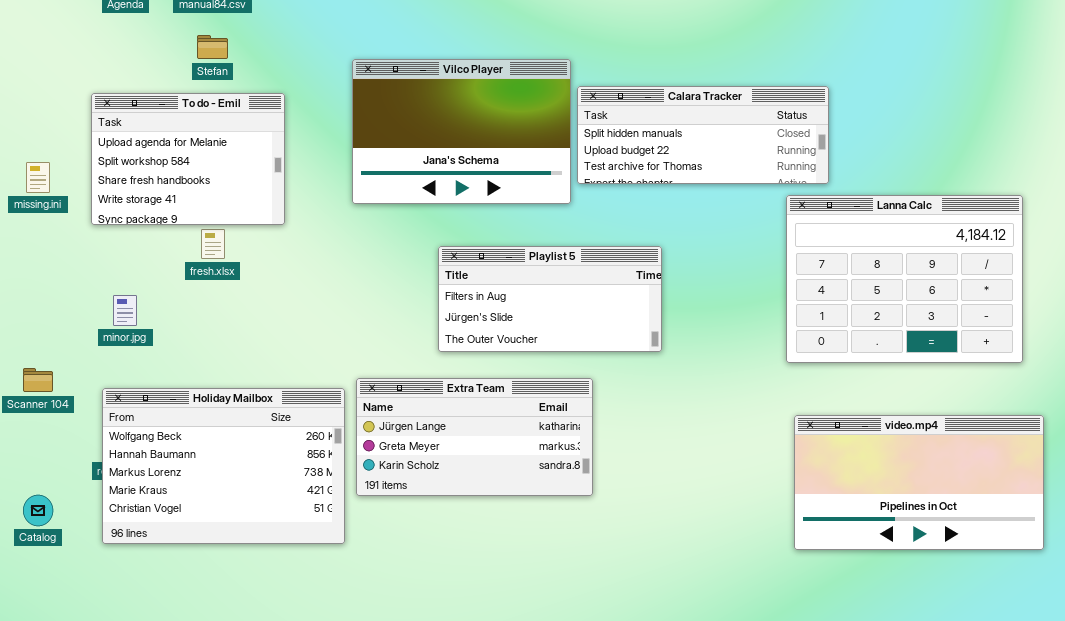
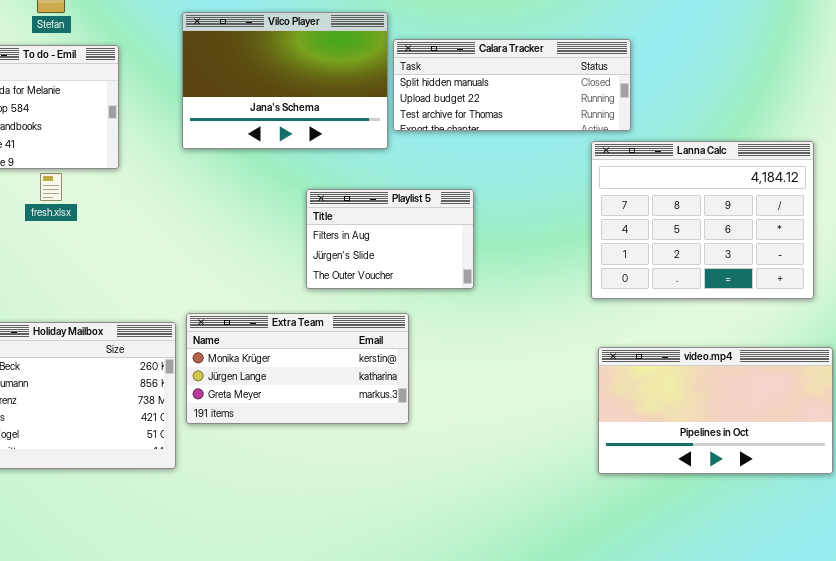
Playlist 5: [438,246,662,352] -> [306,189,474,289], resized
Extra Team: [356,378,593,496] -> [186,313,409,424], scrolled up 1 row

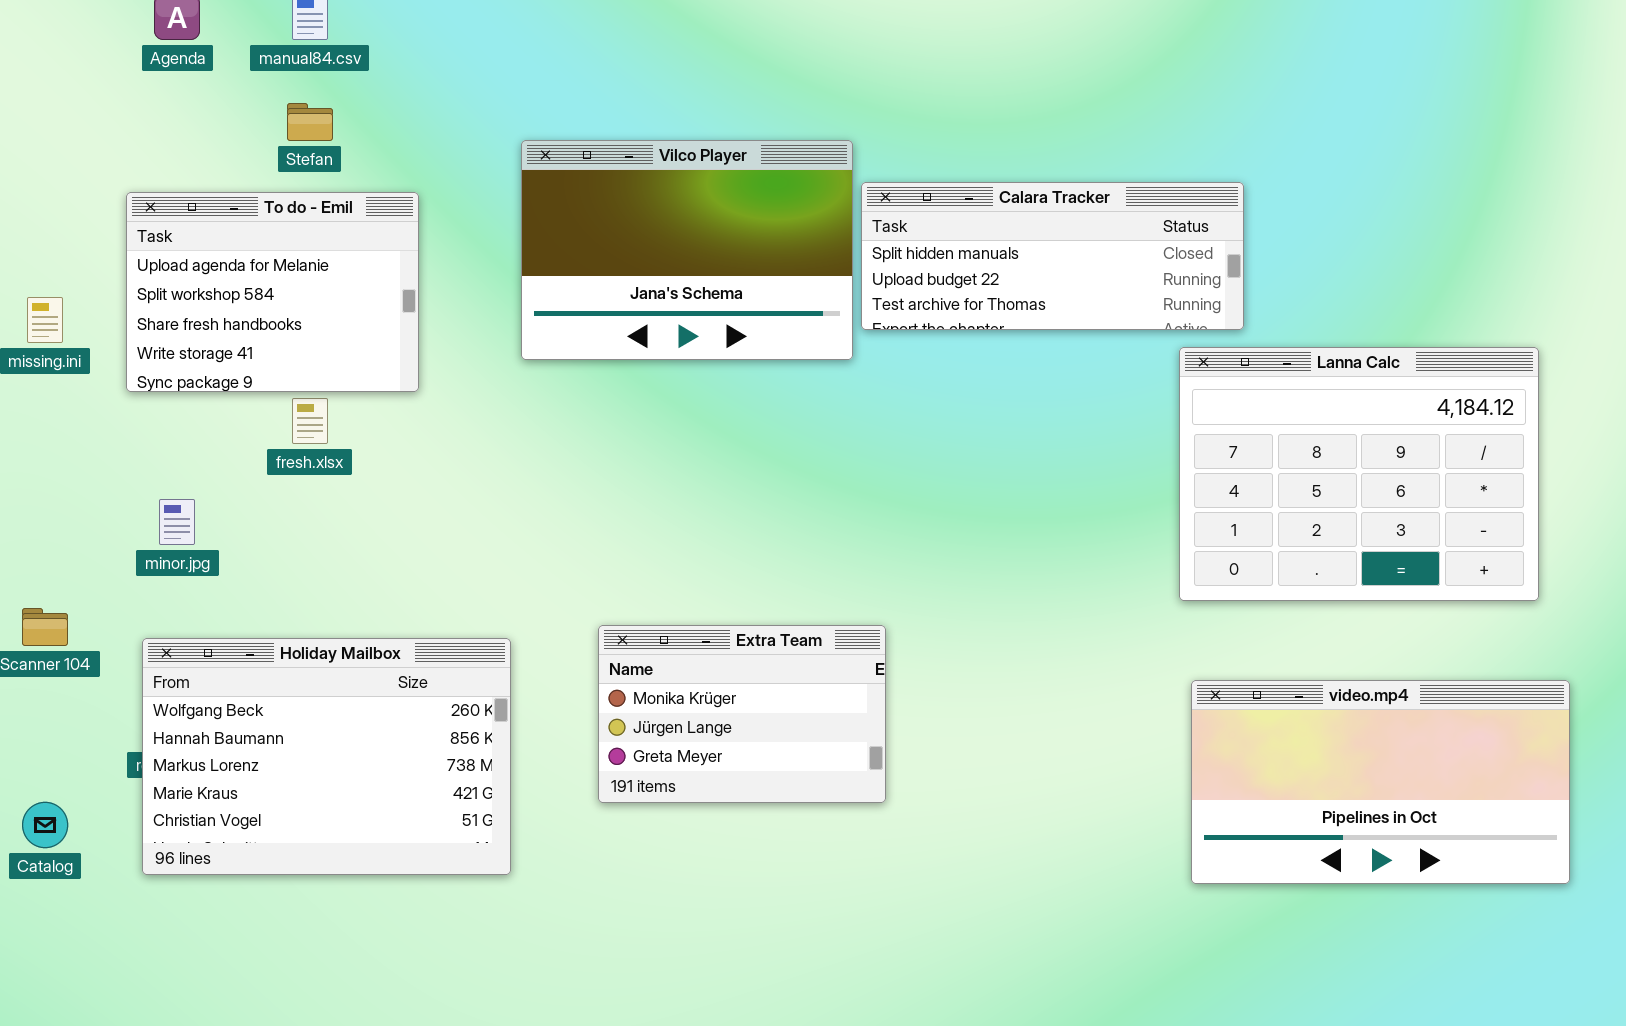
Playlist 5: [306,189,474,289] -> none, closed
Extra Team: [186,313,409,424] -> [598,625,886,803], resized

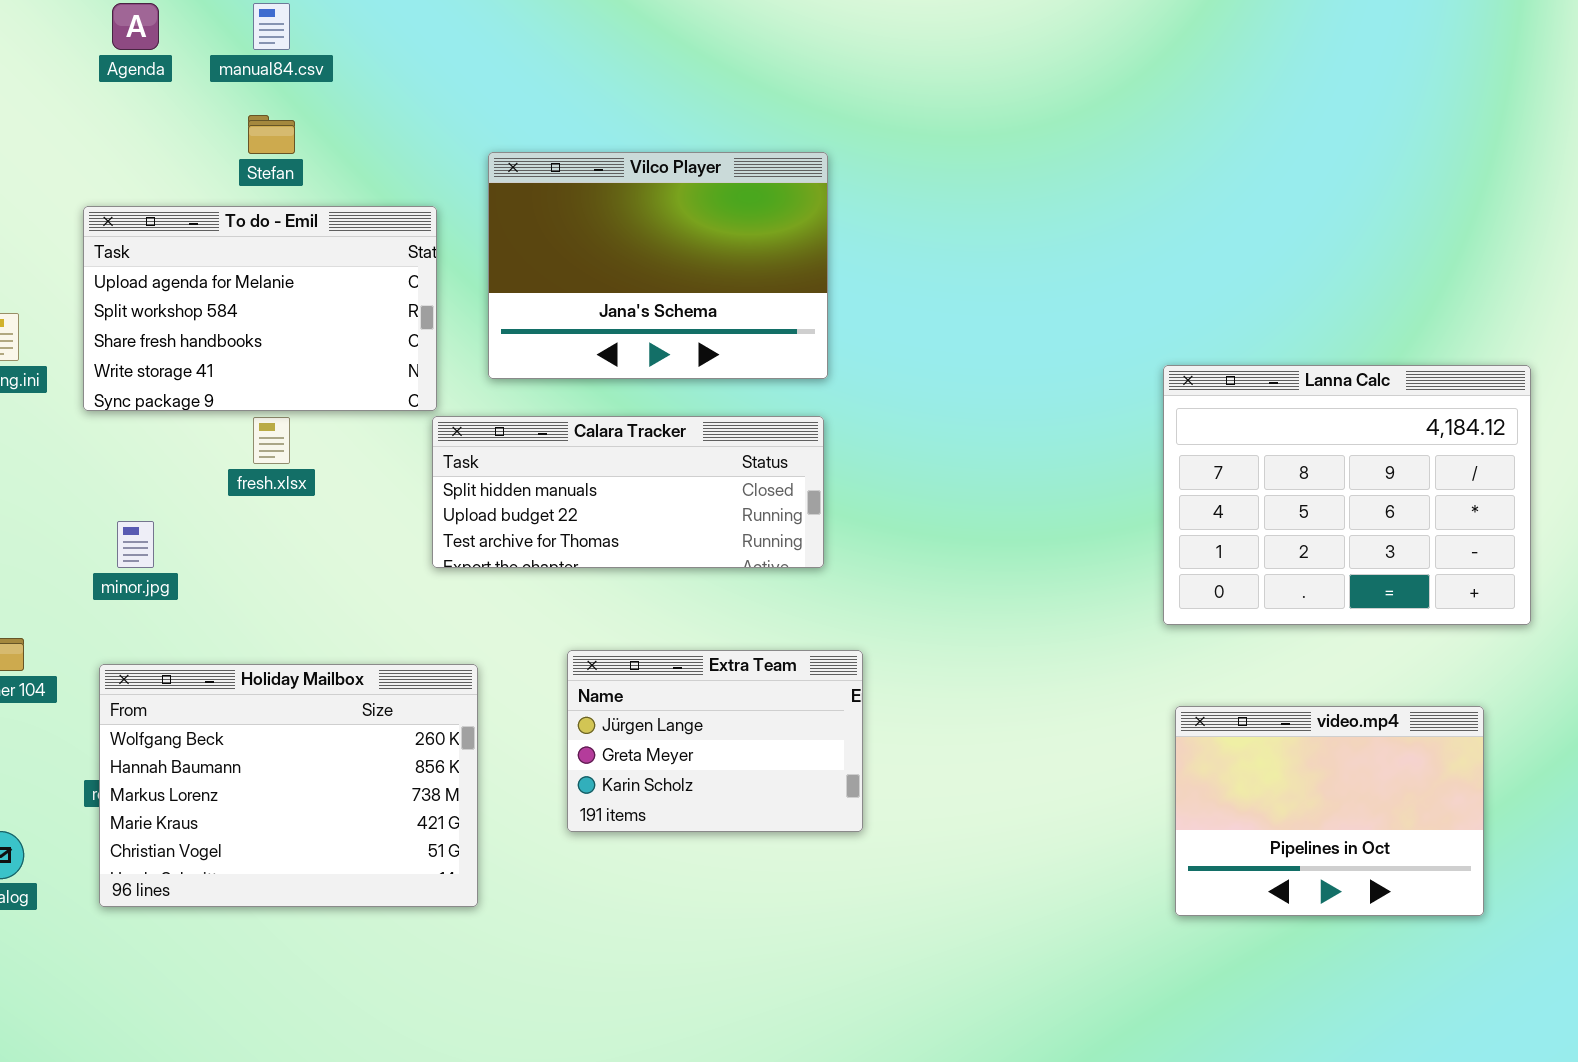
Calara Tracker: [861,182,1244,330] -> [432,416,824,568], moved
To do - Emil: [126,192,419,392] -> [83,206,437,411], resized
Extra Team: [598,625,886,803] -> [567,650,863,832], scrolled down 1 row
video.mp4: [1191,680,1570,884] -> [1175,706,1484,916], resized

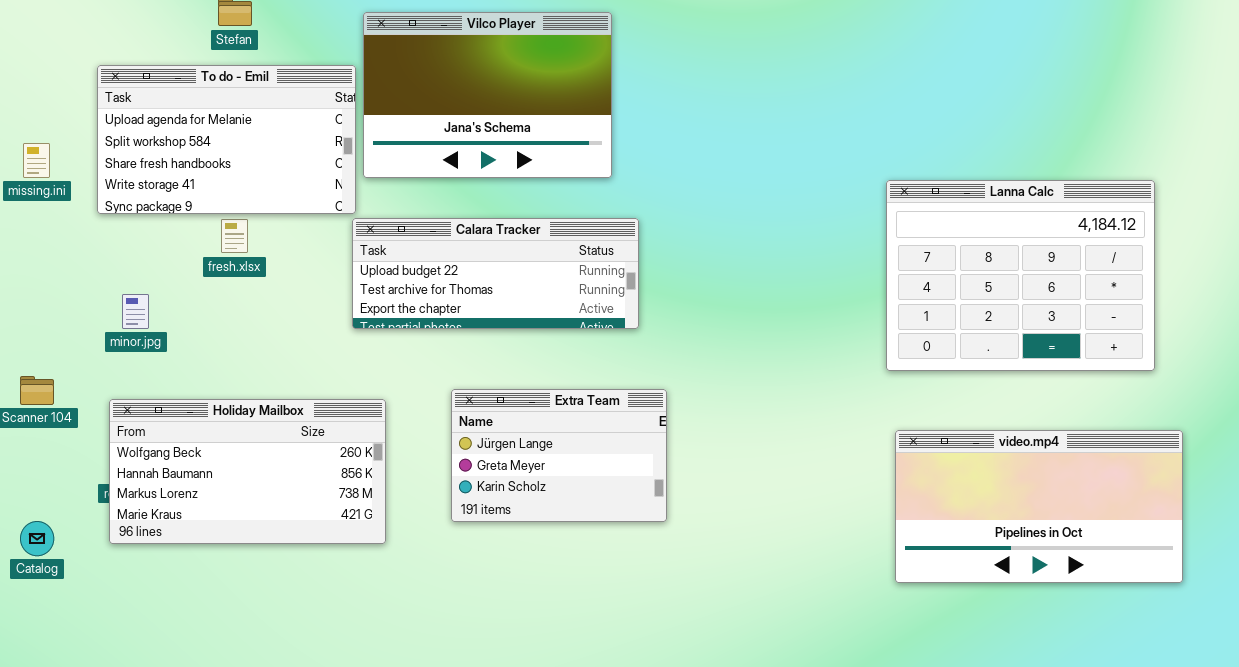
Vilco Player: [488,152,828,379] -> [363,12,612,178], moved
Calara Tracker: [432,416,824,568] -> [352,218,639,329], scrolled down 1 row
Holiday Mailbox: [99,664,478,907] -> [109,399,386,544], resized
video.mp4: [1175,706,1484,916] -> [895,430,1183,583], resized

